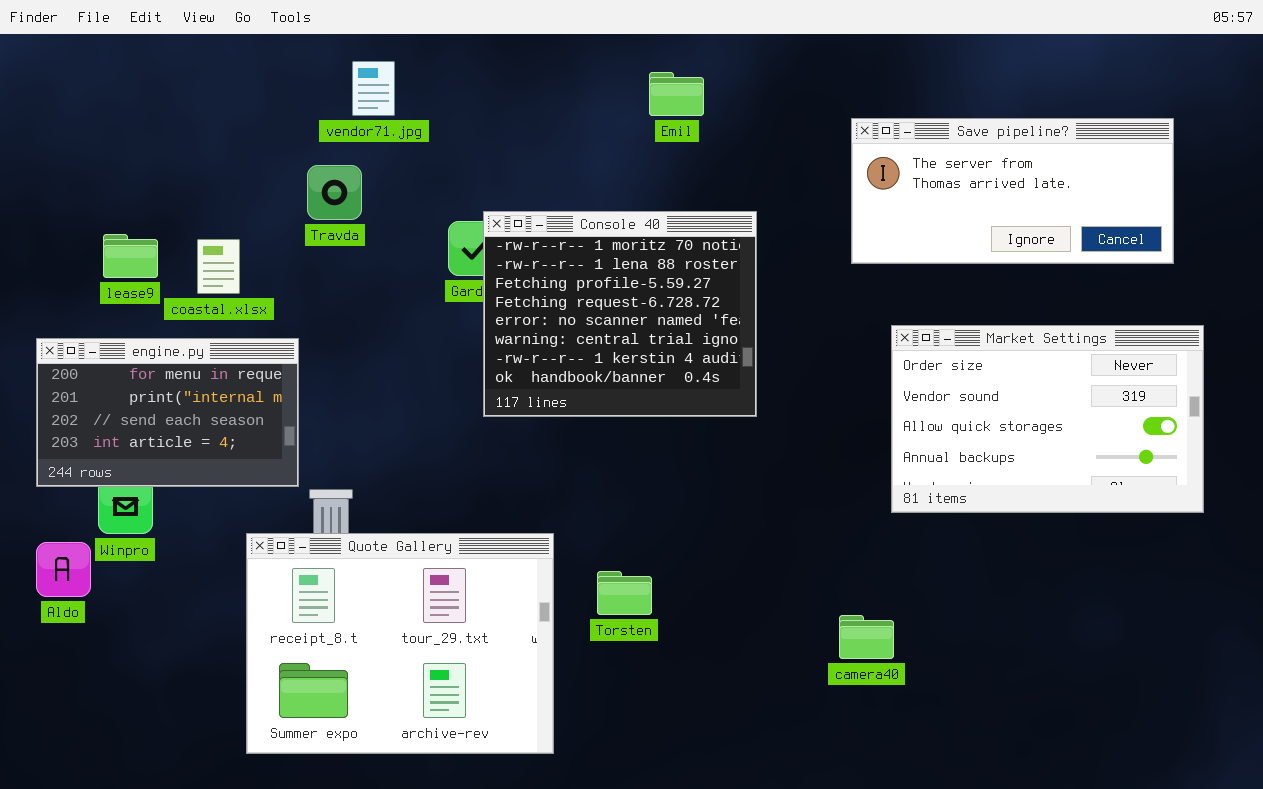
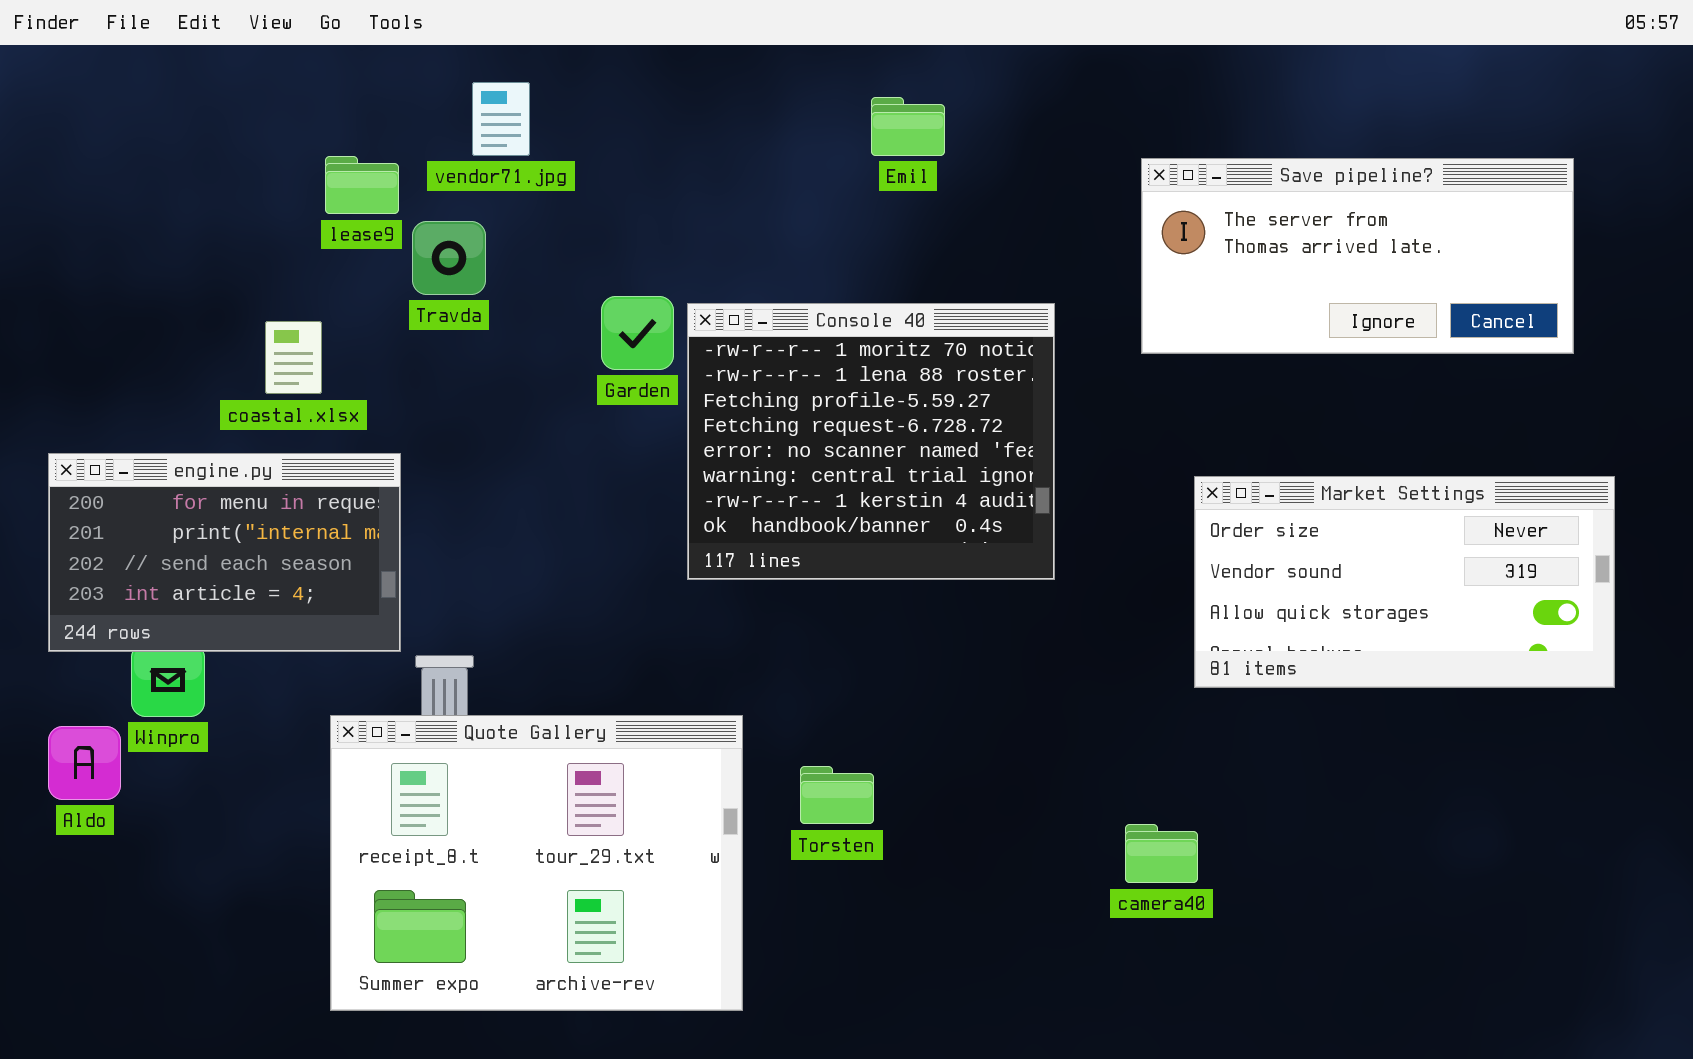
Console 40: [483,211,757,417] -> [687,303,1055,580], moved
lease9: [103,234,158,278] -> [325,156,399,214], moved
Market Settings: [891,325,1204,513] -> [1194,476,1615,688], resized

